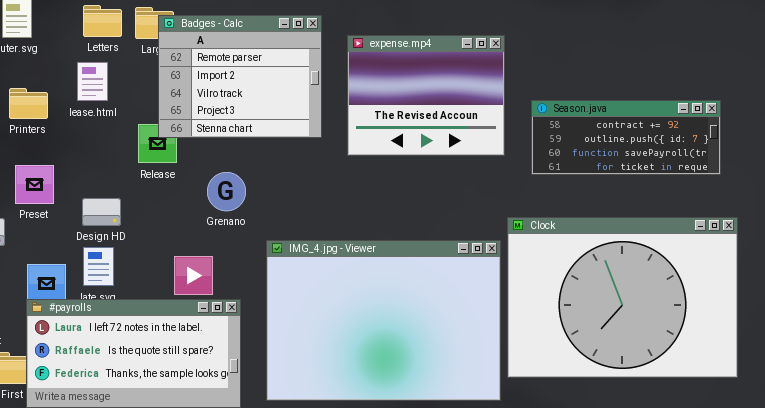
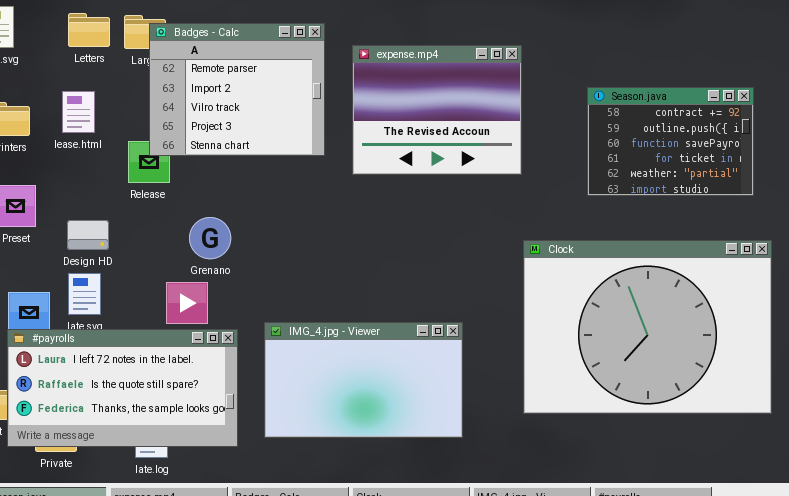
lease.html: [77,62,108,101] -> [62,91,95,133], moved
Season.java: [531,100,721,175] -> [587,87,754,196], resized
Grenano: [207,172,246,211] -> [189,217,231,259], moved
IMG_4.jpg - Viewer: [266,240,501,401] -> [264,322,463,438], resized

